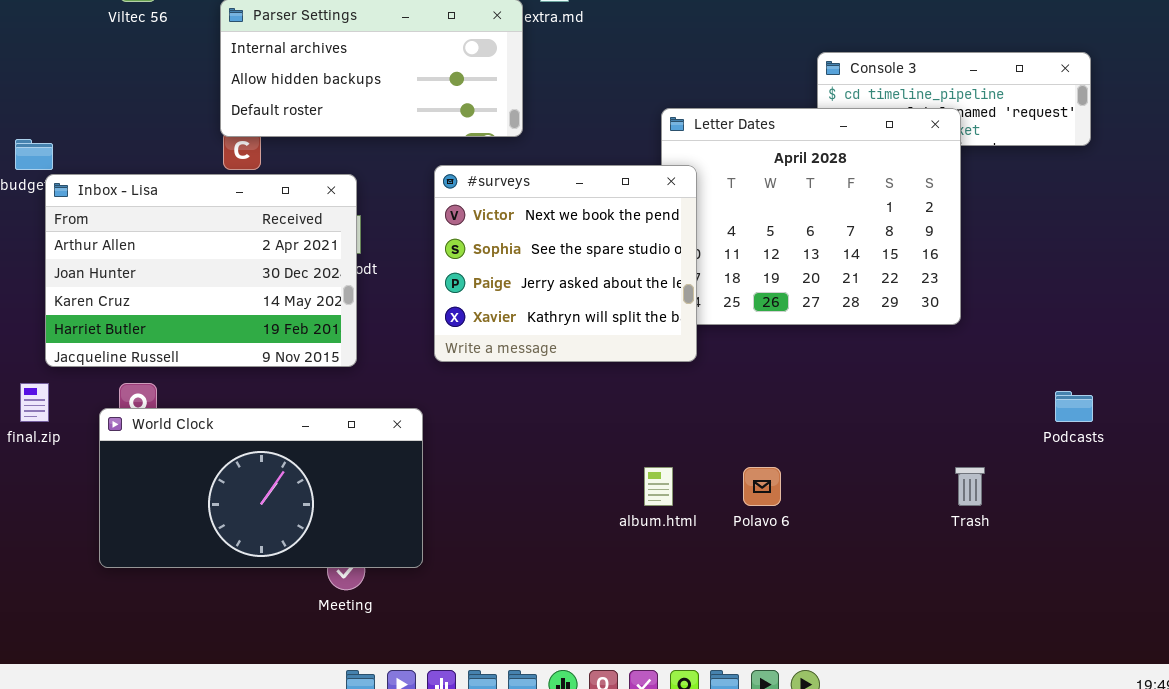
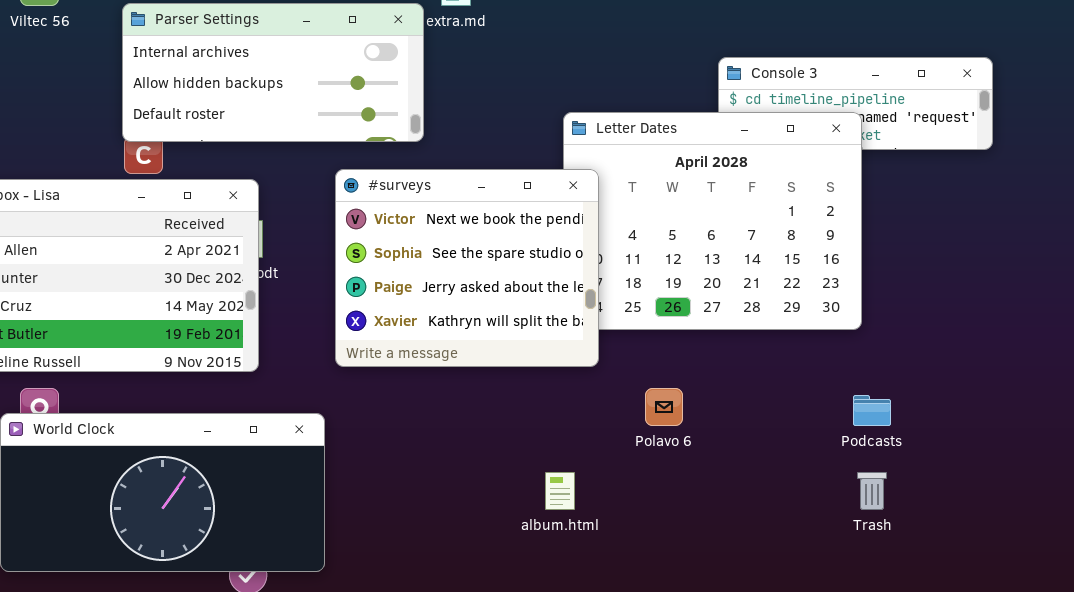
Podcasts: [1055,391,1093,422] -> [853,395,891,426], moved
Polavo 6: [743,467,781,506] -> [645,388,683,426], moved

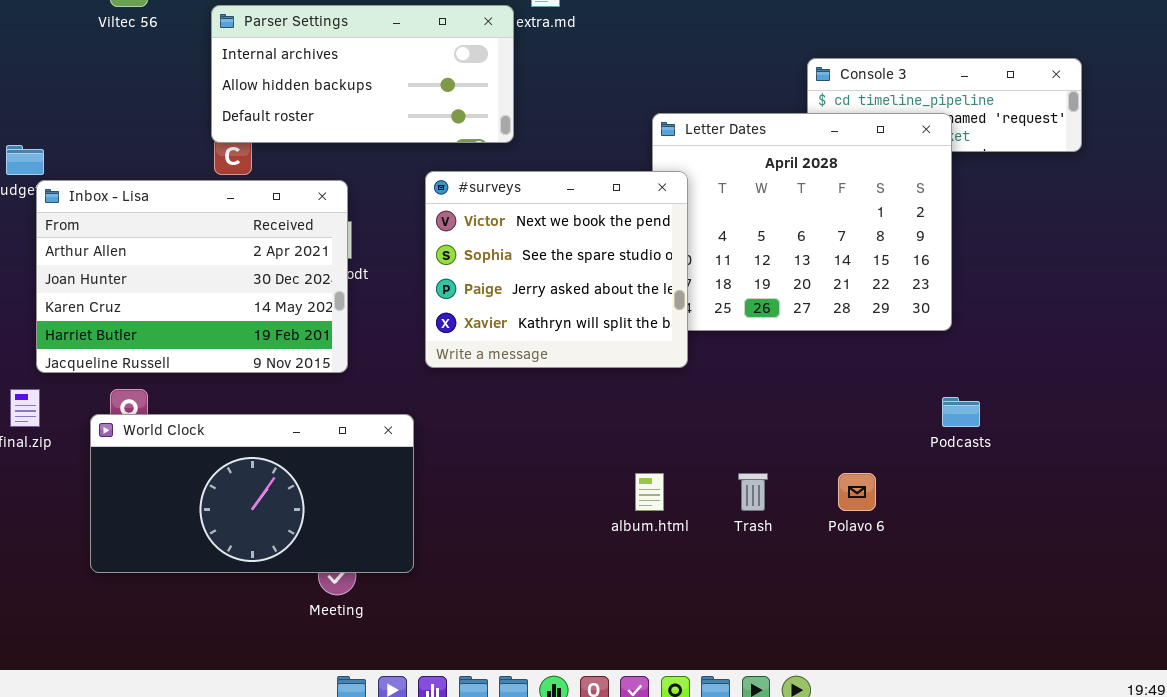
Polavo 6: [645,388,683,426] -> [838,473,876,511], moved
Trash: [857,472,887,510] -> [738,473,768,511], moved

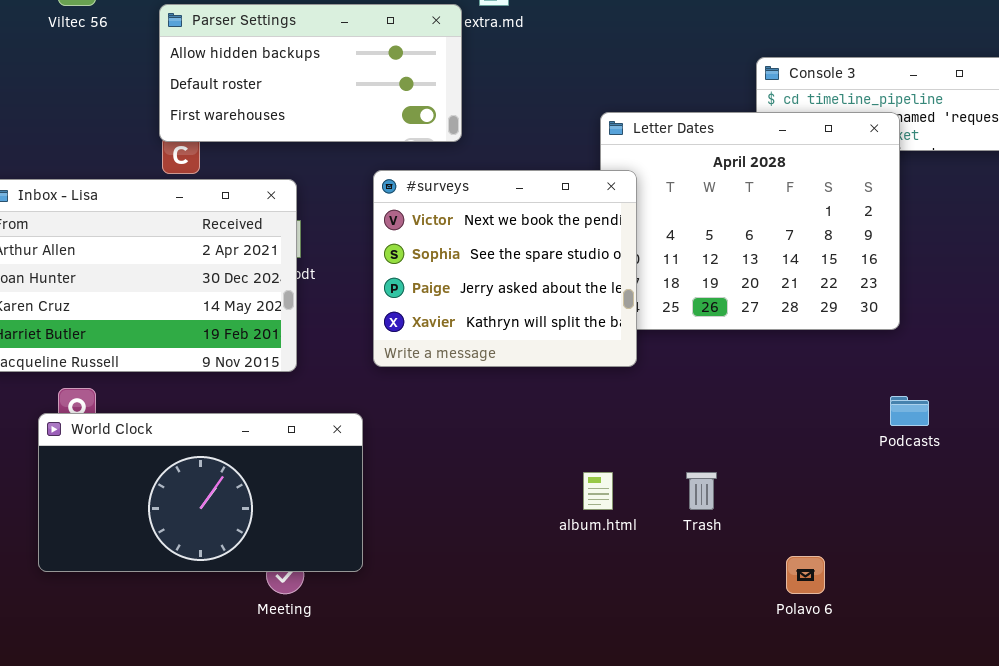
Parser Settings: [211,5,514,143] -> [159,4,462,142], scrolled down 1 row
Polavo 6: [838,473,876,511] -> [786,556,825,594], moved

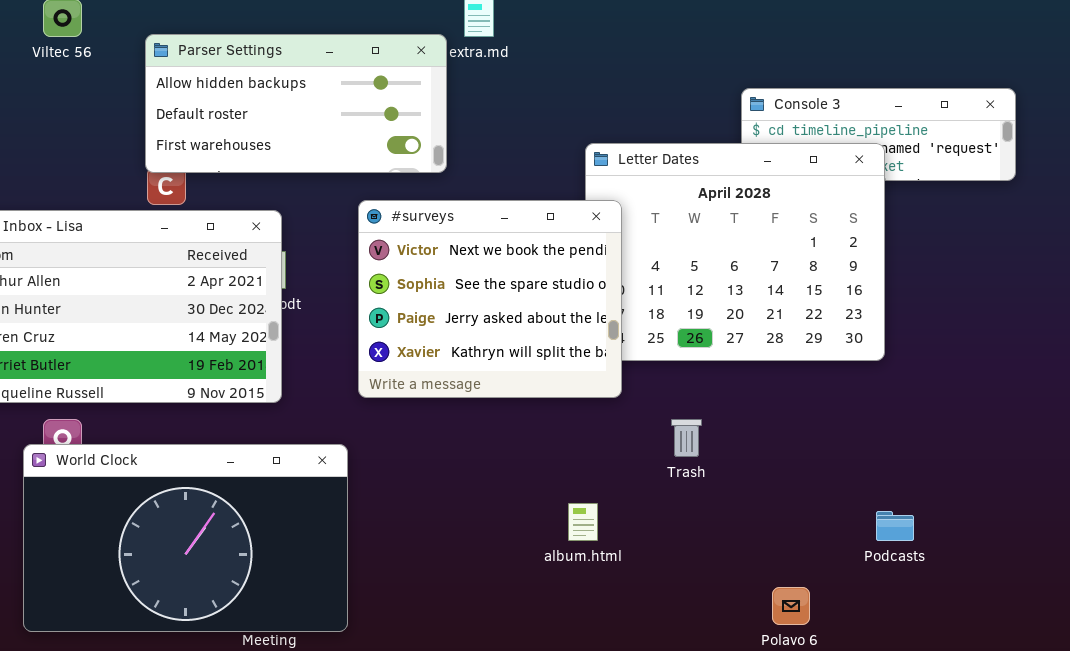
Podcasts: [890,396,929,426] -> [876,511,914,541], moved
World Clock: [38,413,363,572] -> [23,444,348,632], resized
Trash: [686,472,717,510] -> [671,419,702,457], moved

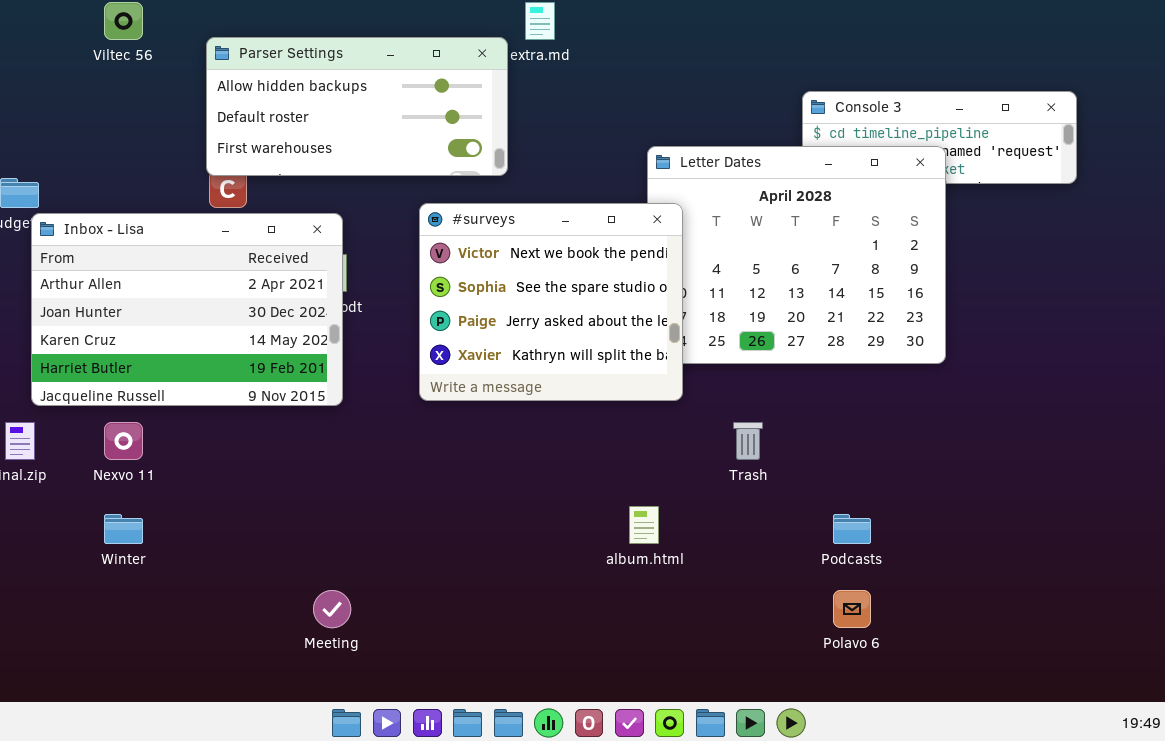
World Clock: [23,444,348,632] -> none, closed
Podcasts: [876,511,914,541] -> [833,514,871,544], moved

